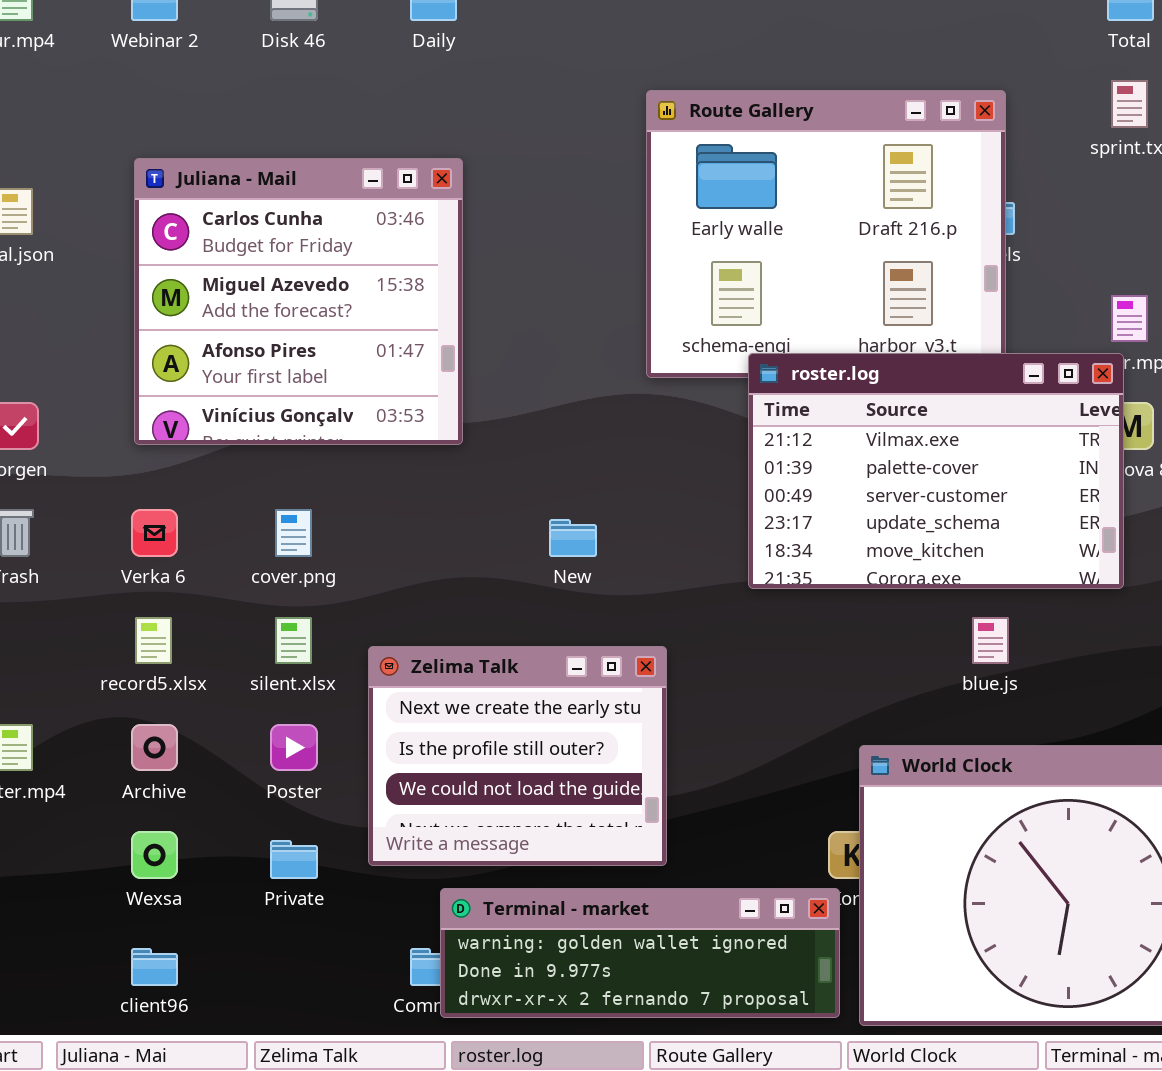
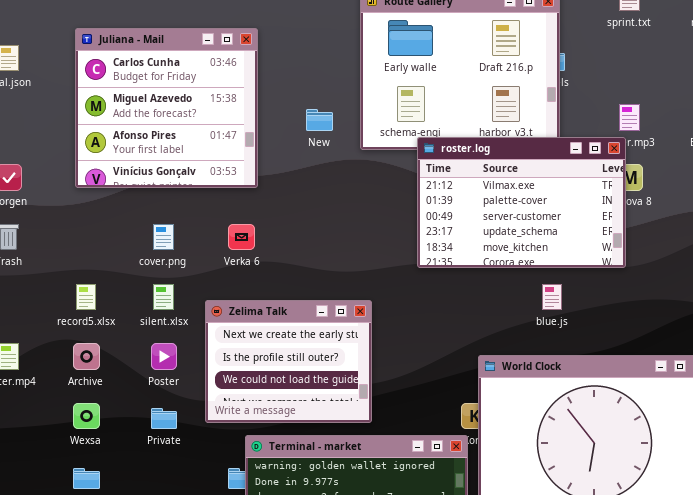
Verka 6: [131,509,178,557] -> [228,224,255,250], moved
New: [549,519,597,557] -> [306,109,333,131], moved

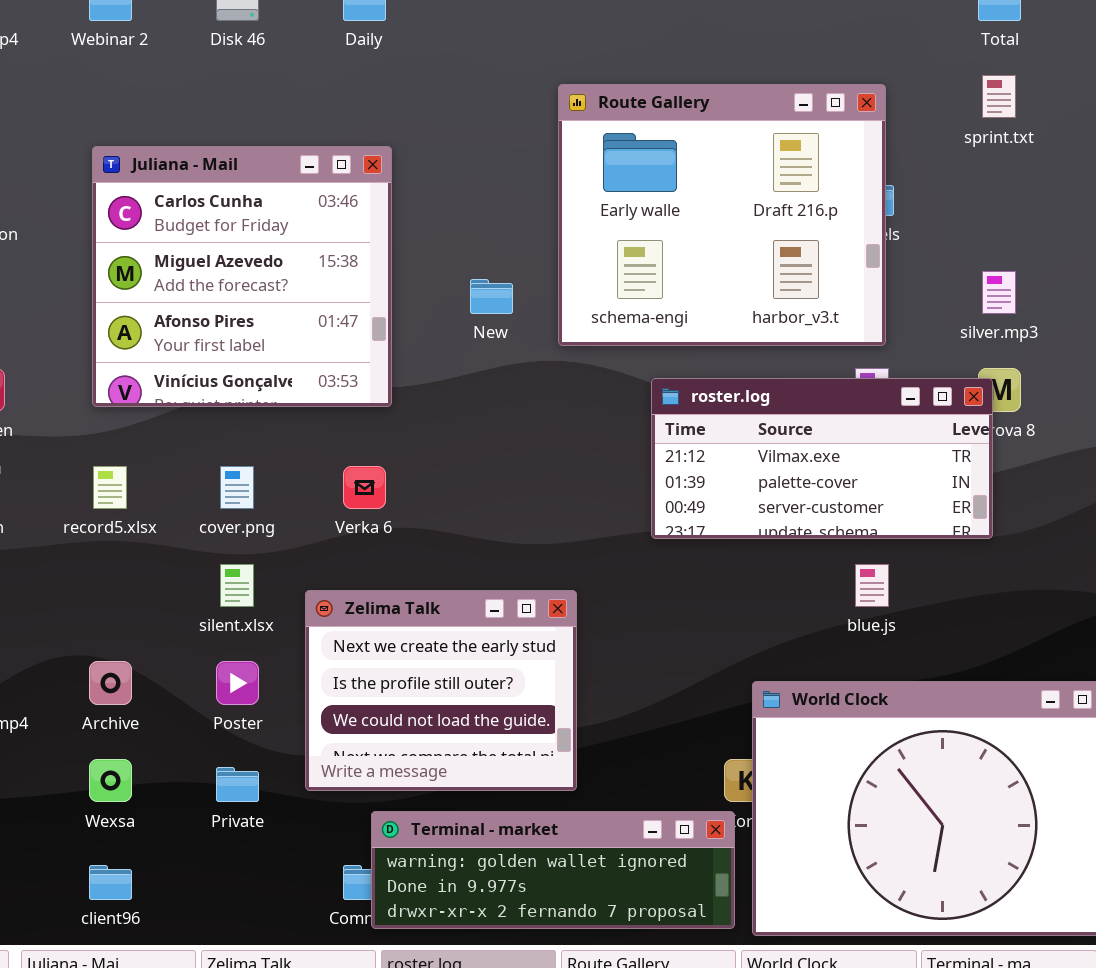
roster.log: [417,137,626,268] -> [651,378,993,539], resized
record5.xlsx: [76,284,96,310] -> [93,466,127,509], moved

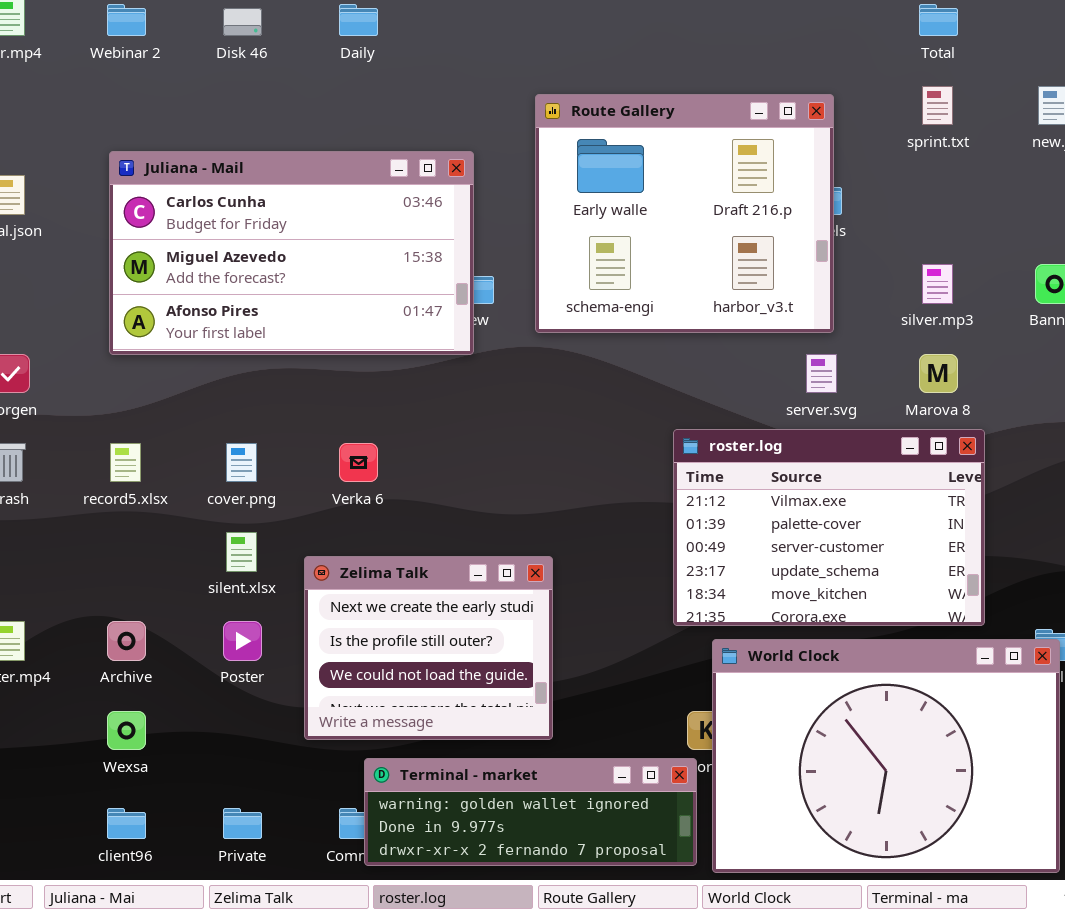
Juliana - Mail: [92,146,392,407] -> [109,151,474,355], resized
roster.log: [651,378,993,539] -> [673,429,985,626], moved, resized
Private: [216,767,259,802] -> [223,808,262,839], moved

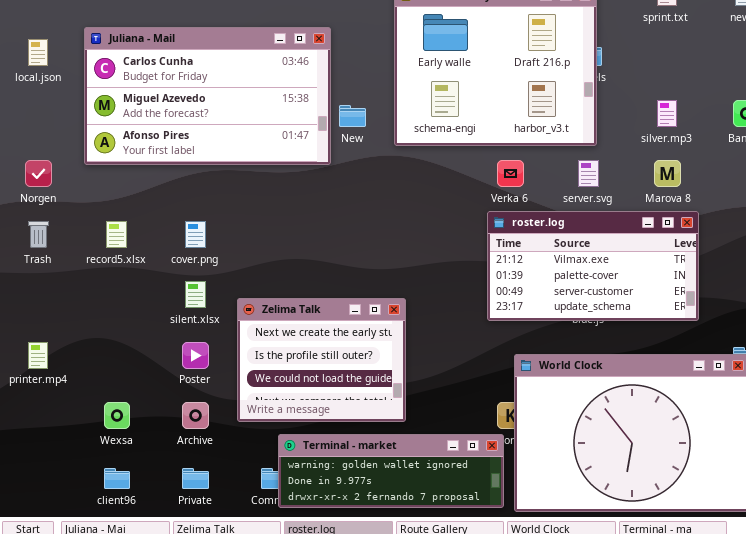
Juliana - Mail: [109,151,474,355] -> [84,27,331,165], moved
roster.log: [673,429,985,626] -> [487,211,699,321], resized
Verka 6: [339,443,378,482] -> [497,160,524,187], moved
Archive: [107,621,146,661] -> [182,402,209,429], moved

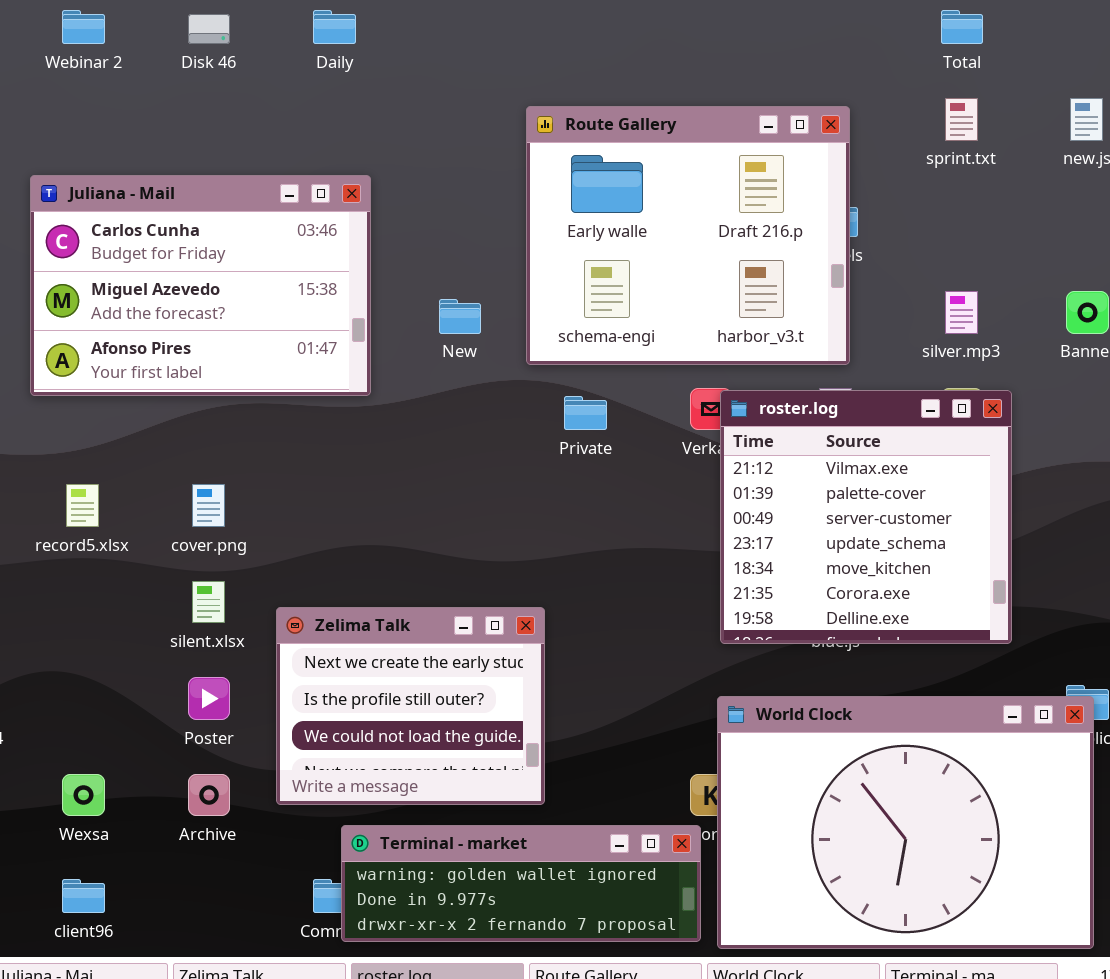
Juliana - Mail: [84,27,331,165] -> [30,175,371,396], resized
roster.log: [487,211,699,321] -> [720,390,1012,644], resized
Private: [182,468,209,489] -> [564,396,607,430], moved

